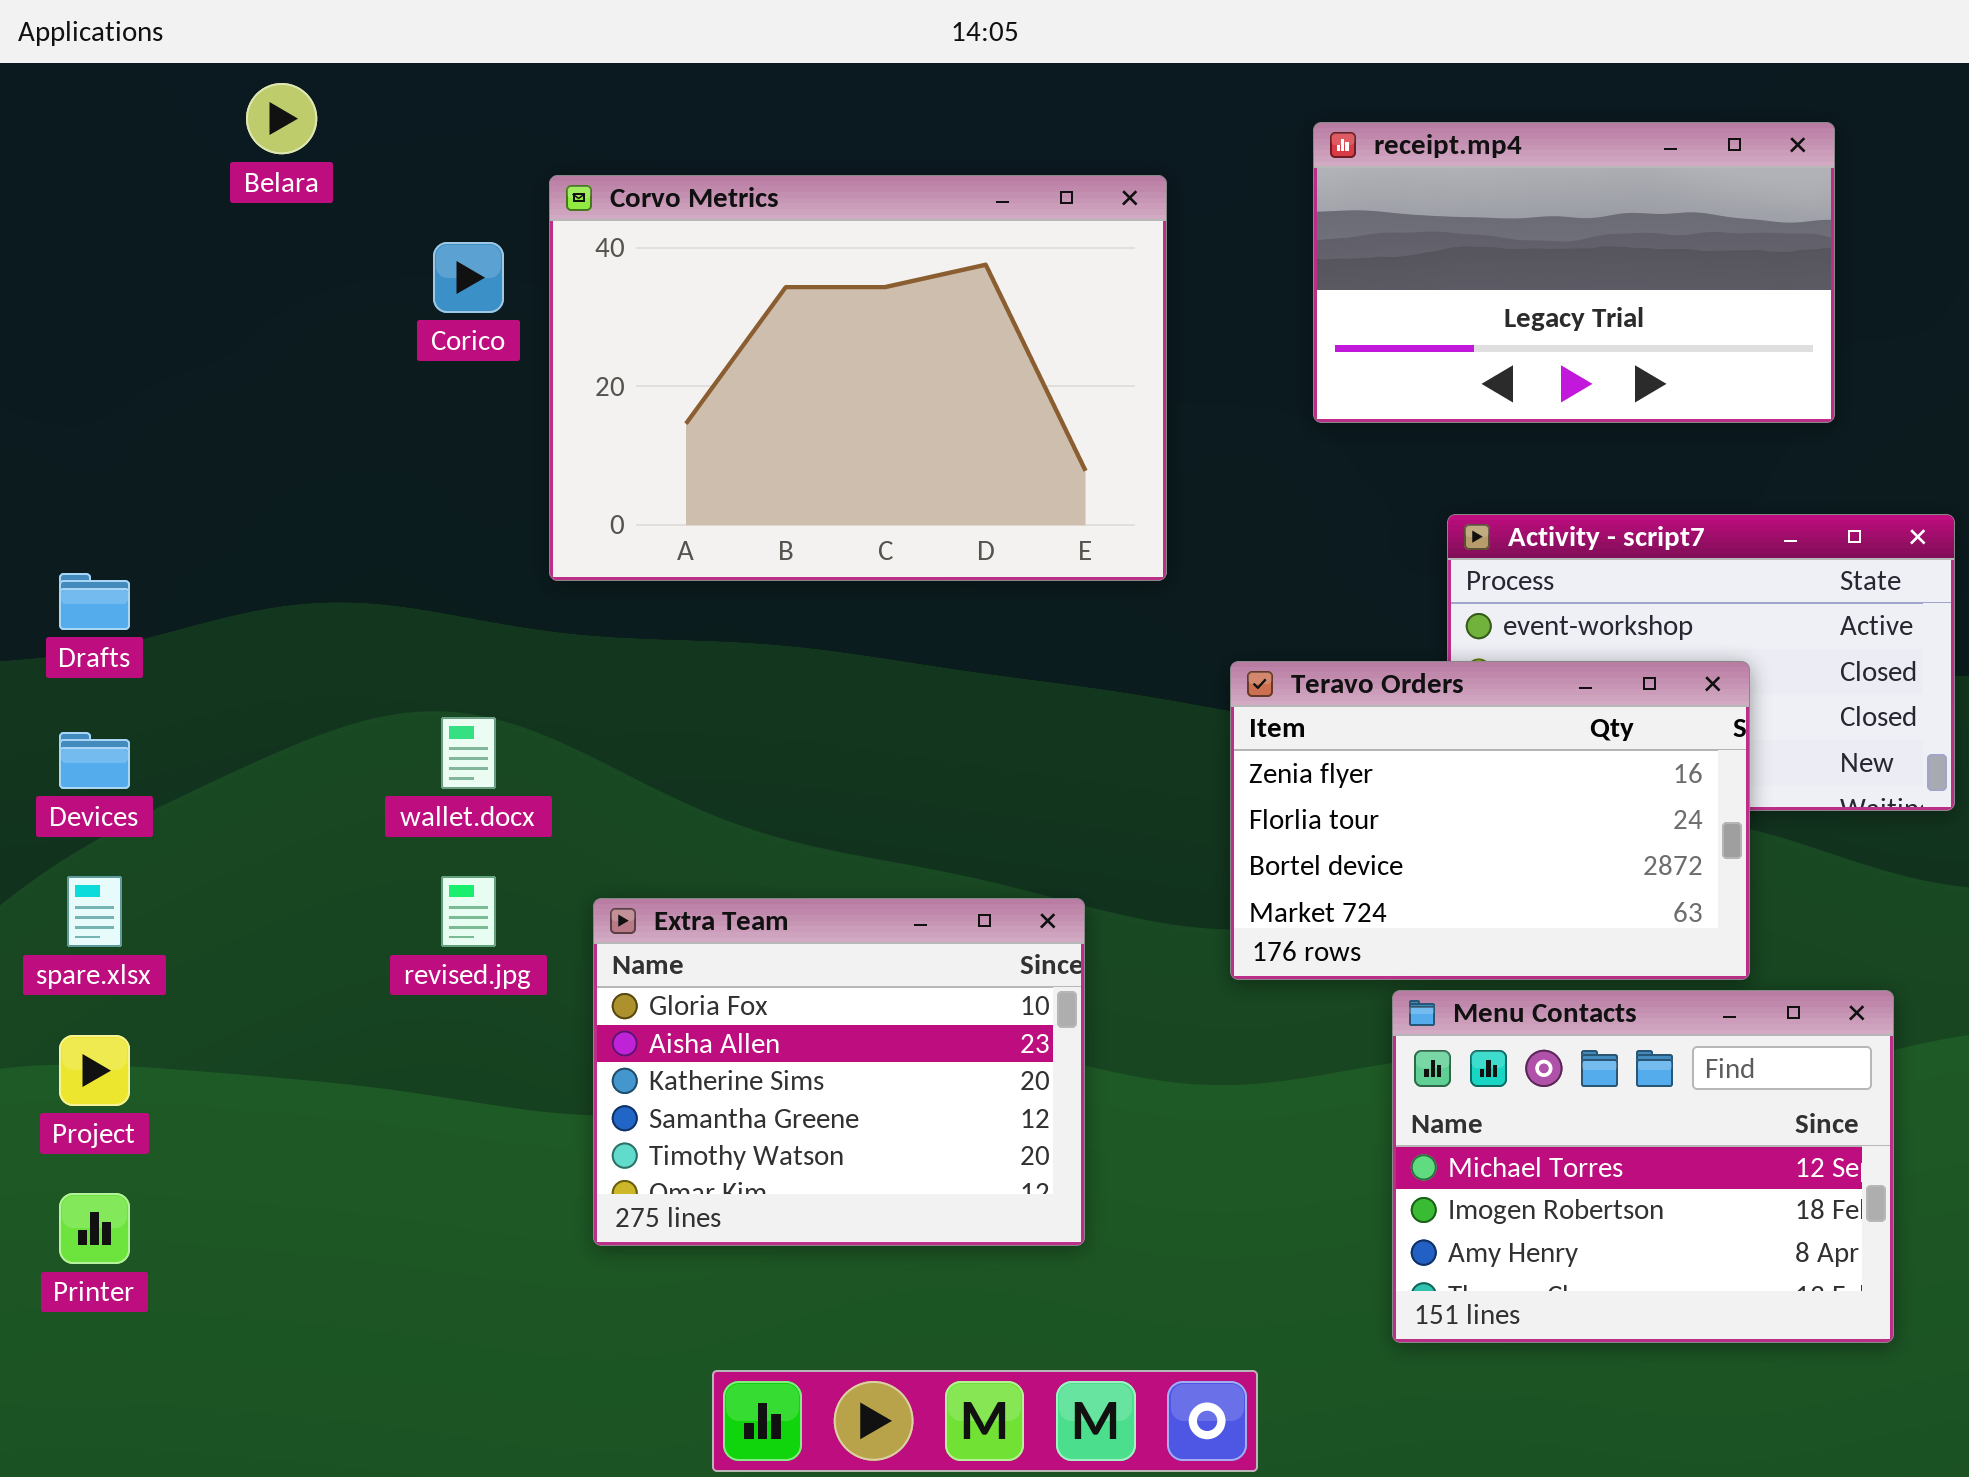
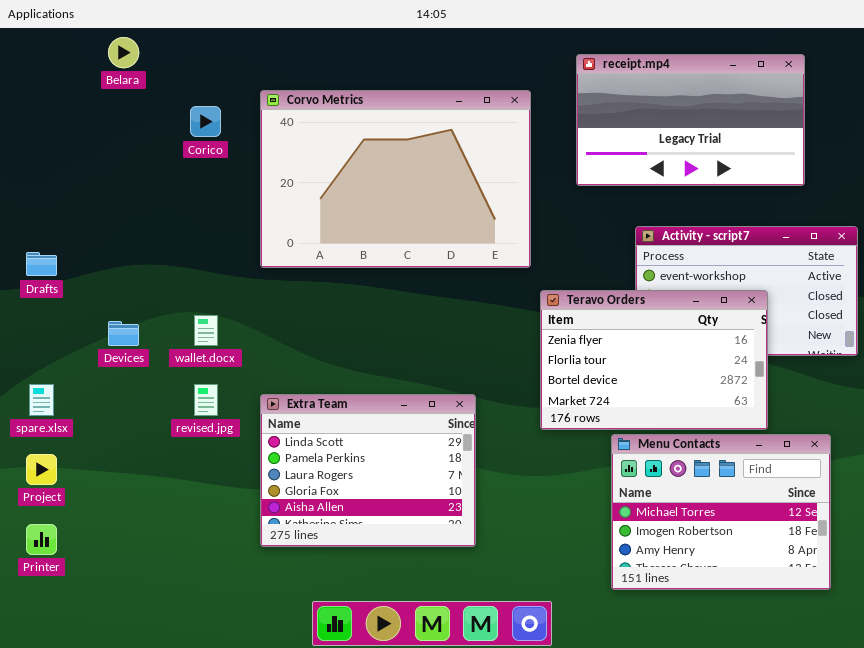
Corvo Metrics: [549,175,1167,581] -> [260,90,531,268], moved
Devices: [59,732,130,789] -> [108,321,139,346], moved
Extra Team: [593,898,1085,1246] -> [260,394,476,547], scrolled up 3 rows

